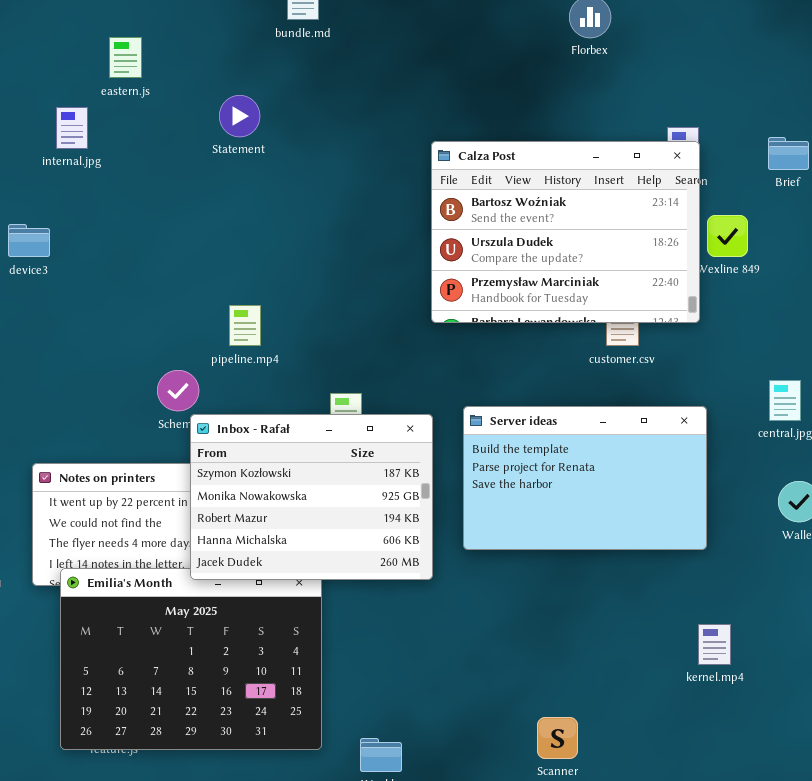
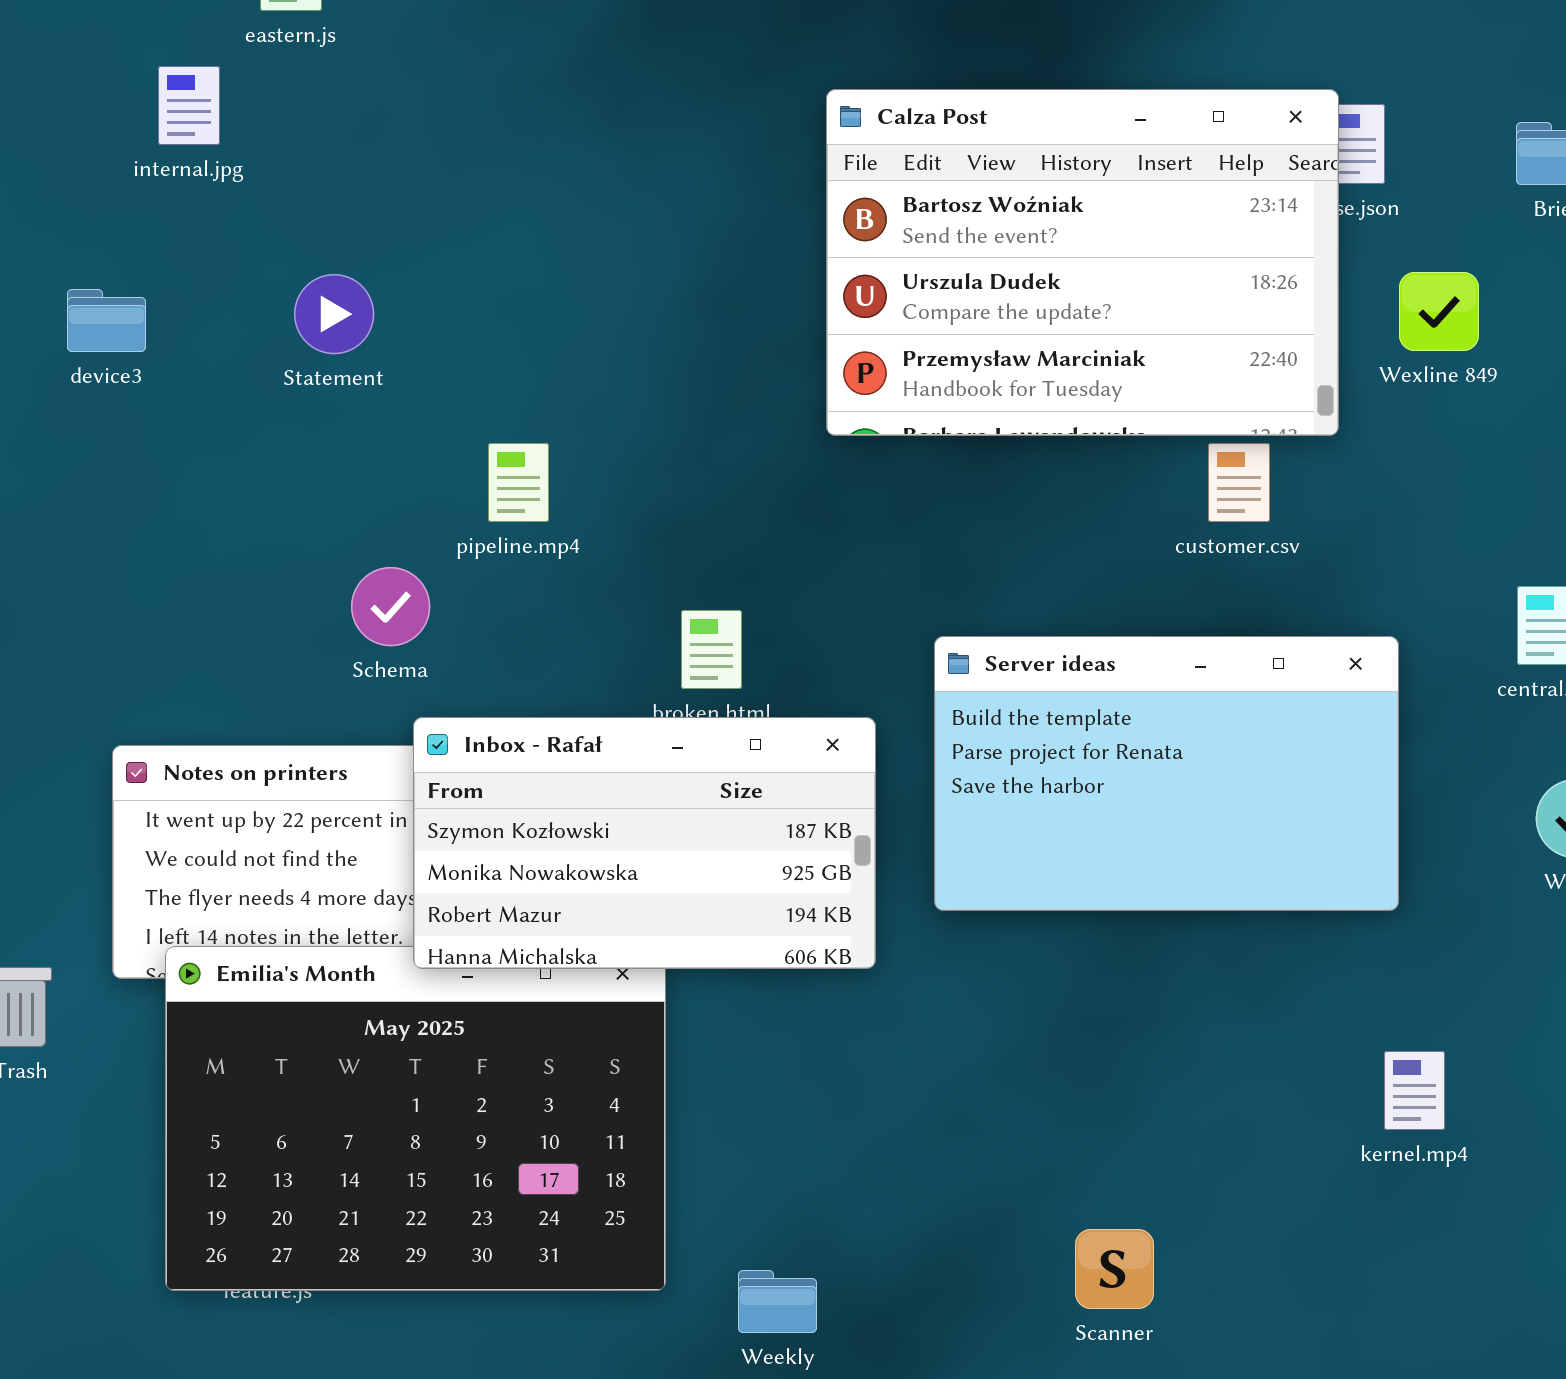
Statement: [219,95,260,137] -> [294,274,374,354], moved
Calza Post: [431,141,700,323] -> [826,89,1339,436], moved
Inbox - Rafał: [190,414,433,580] -> [413,717,876,969], resized

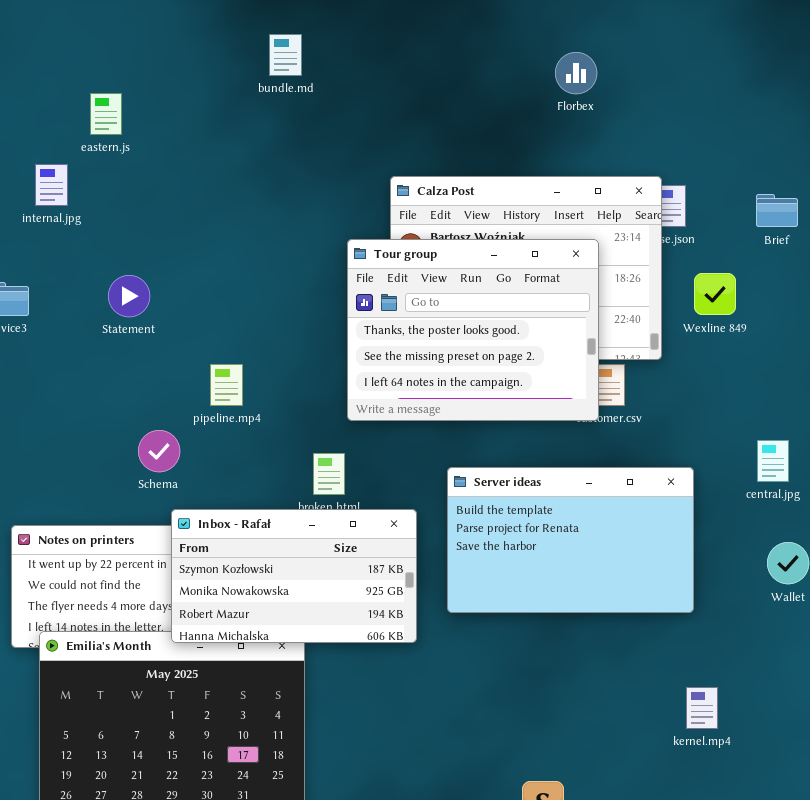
Tour group: none -> [347,239,599,421], opened

